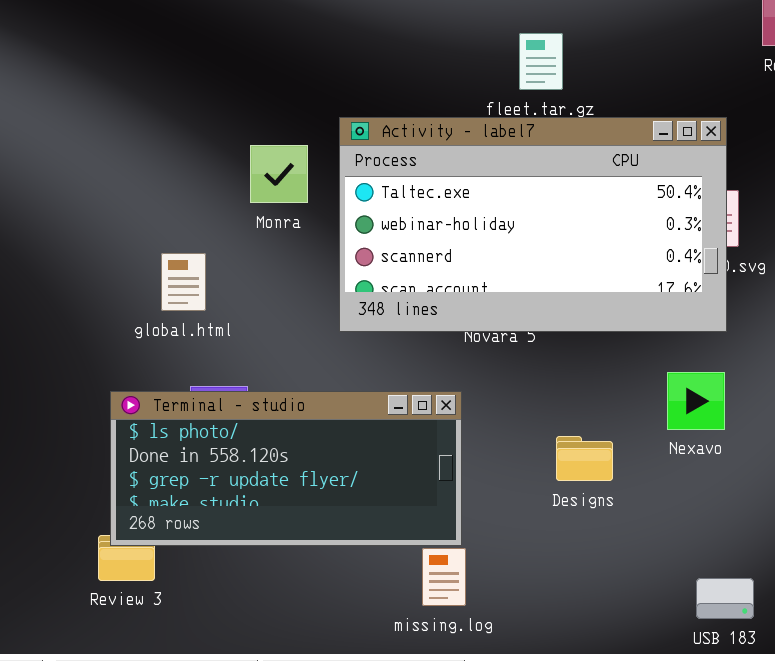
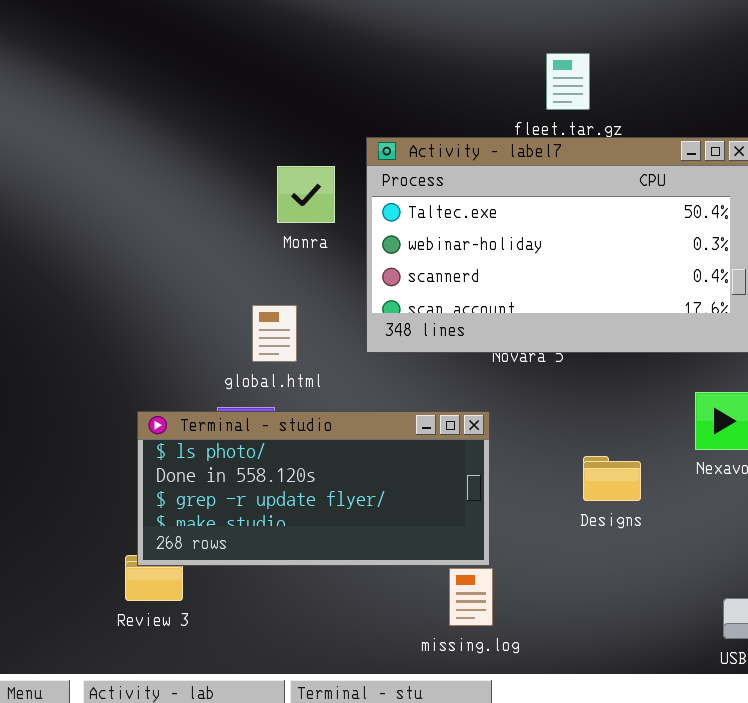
global.html: [161,253,206,311] -> [252,305,297,362], moved

